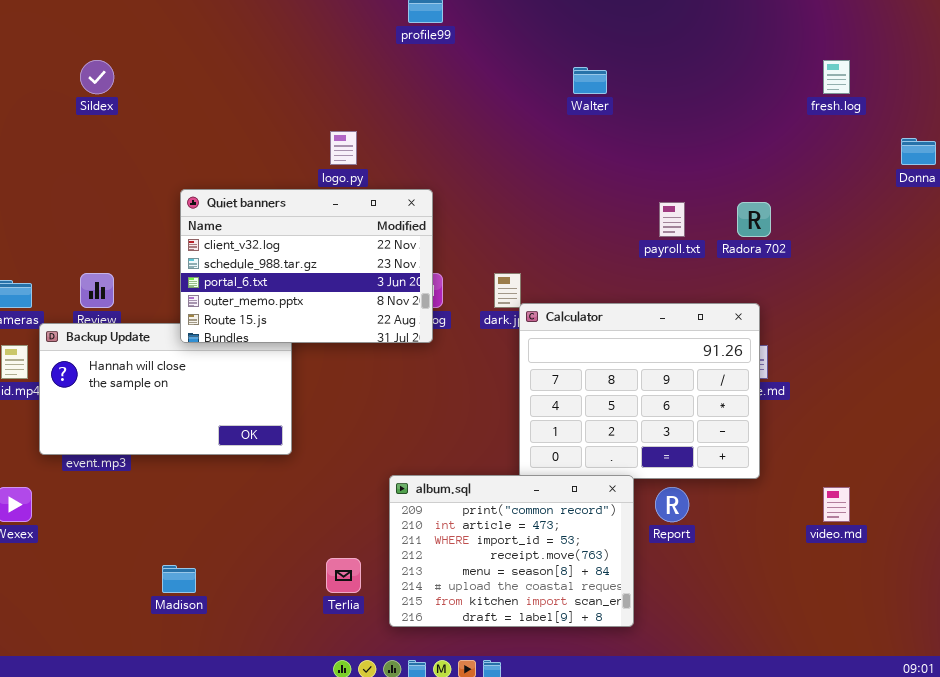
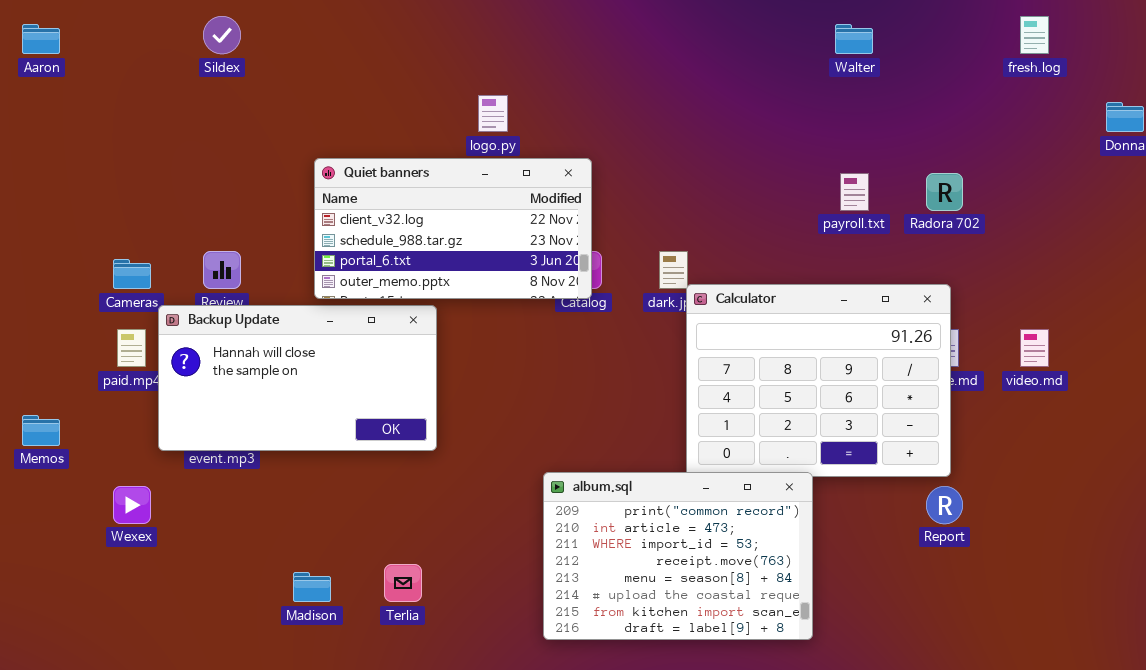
Walter: [573,67,607,94] -> [835,24,873,54], moved
Quiet banners: [180,189,433,343] -> [314,158,592,299], resized
Report: [655,487,689,522] -> [926,486,963,524], moved
video.md: [823,487,850,522] -> [1020,329,1049,367], moved
Terlia: [326,558,361,593] -> [384,564,422,602], moved

